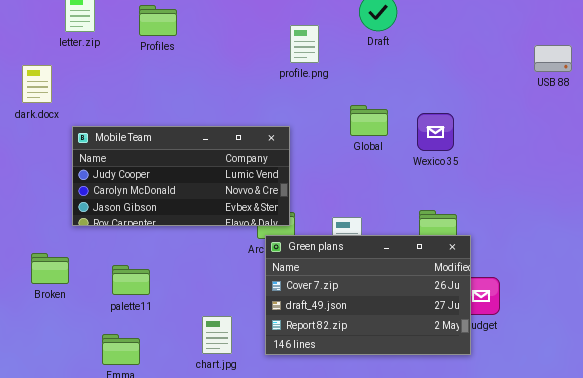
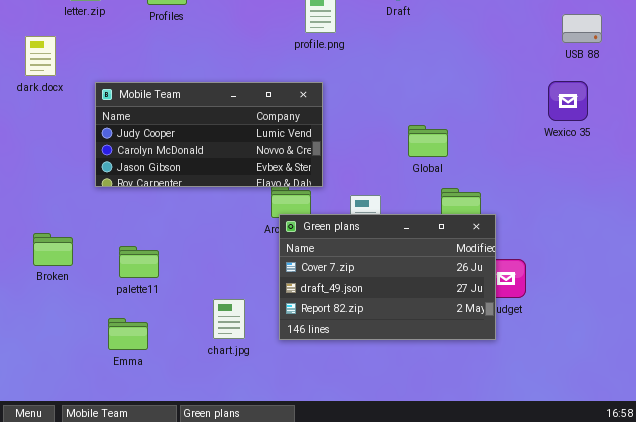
Global: [350,105,388,136] -> [408,125,448,157], moved
Wexico 35: [417,113,454,151] -> [548,81,588,121], moved
Mobile Team: [72,126,290,226] -> [95,82,323,187], moved

